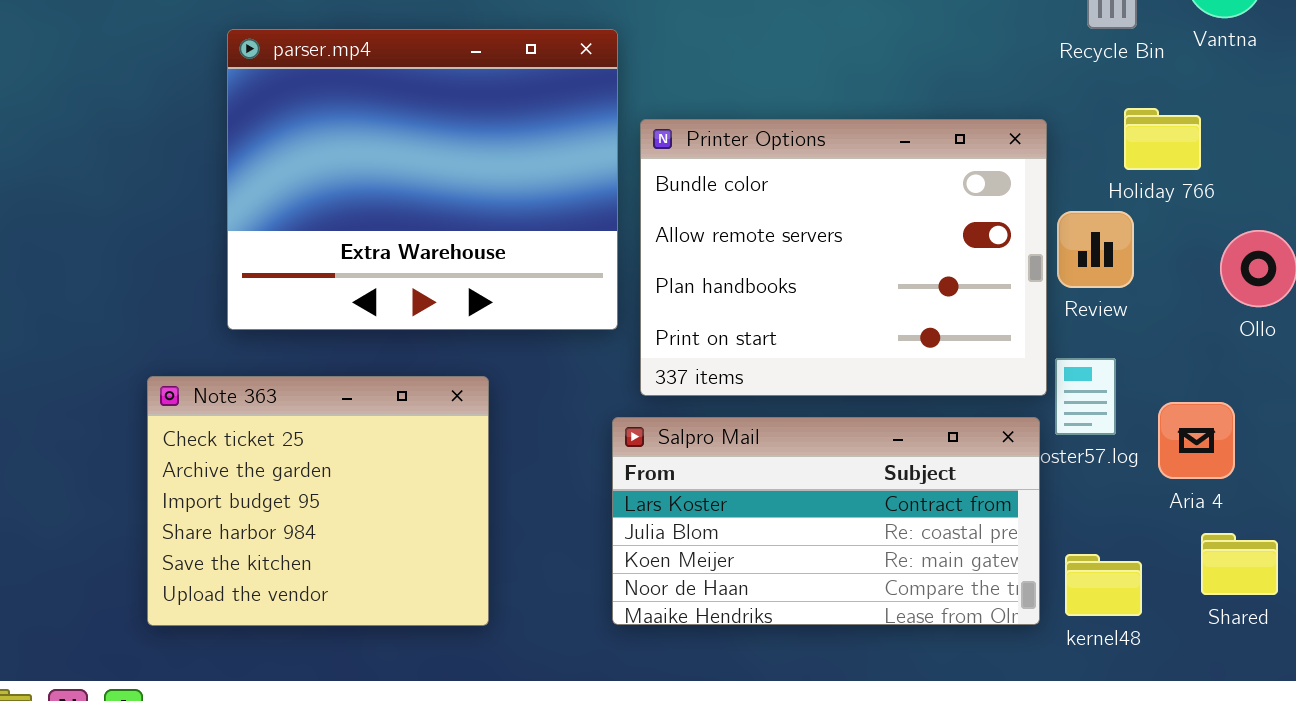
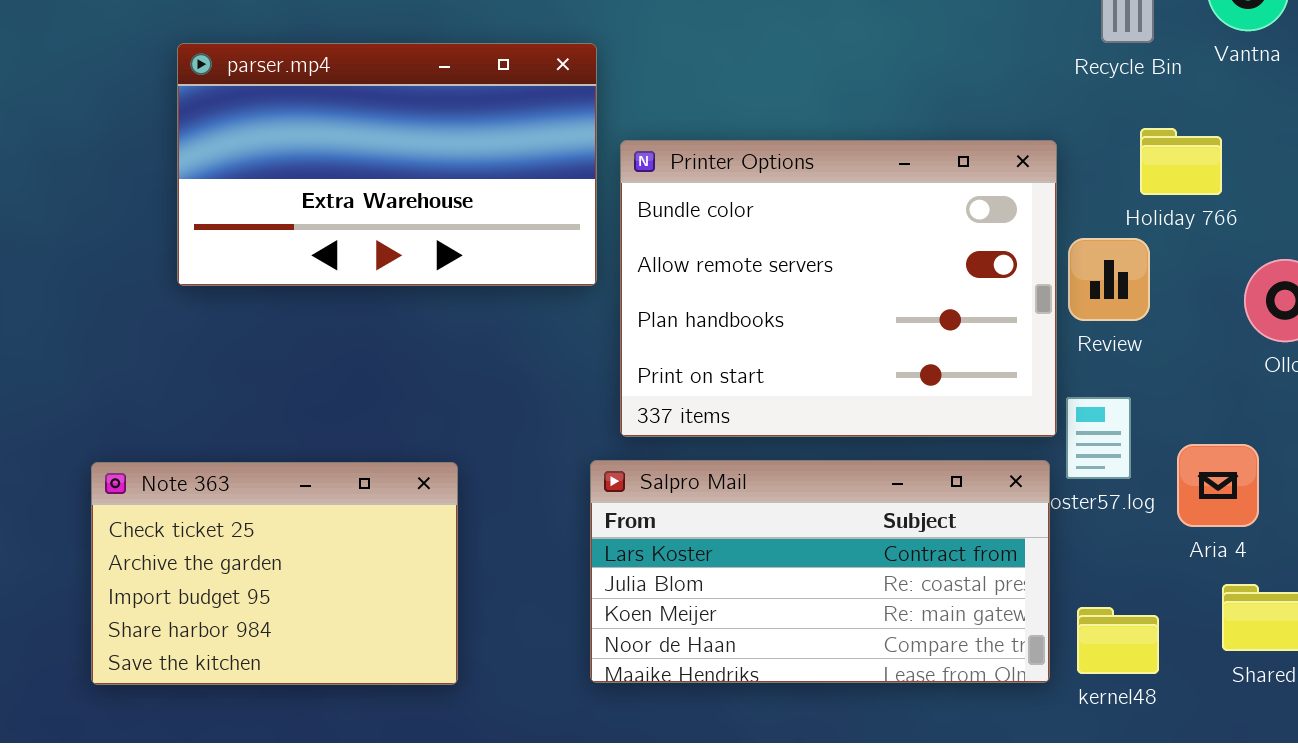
parser.mp4: [227,29,618,330] -> [177,43,597,286], resized
Note 363: [147,376,489,626] -> [91,462,458,685], resized

